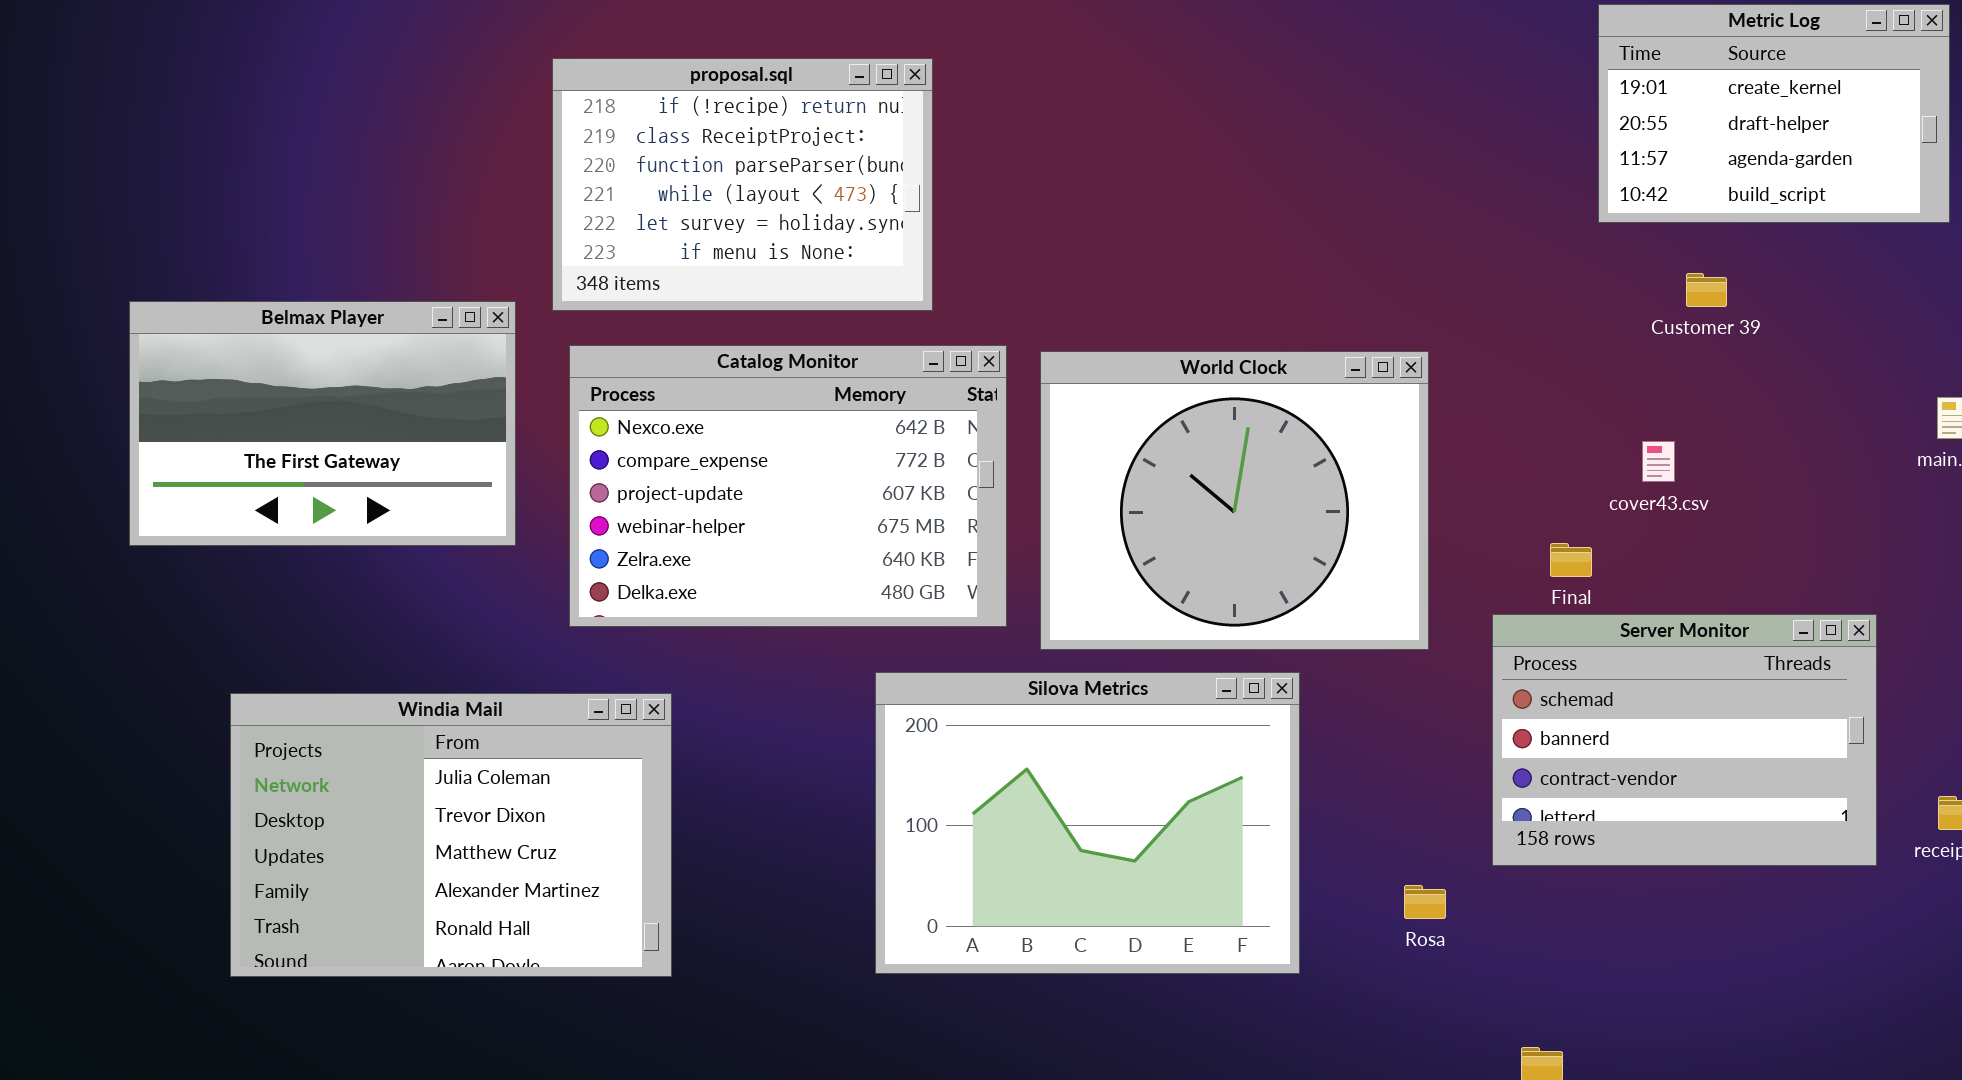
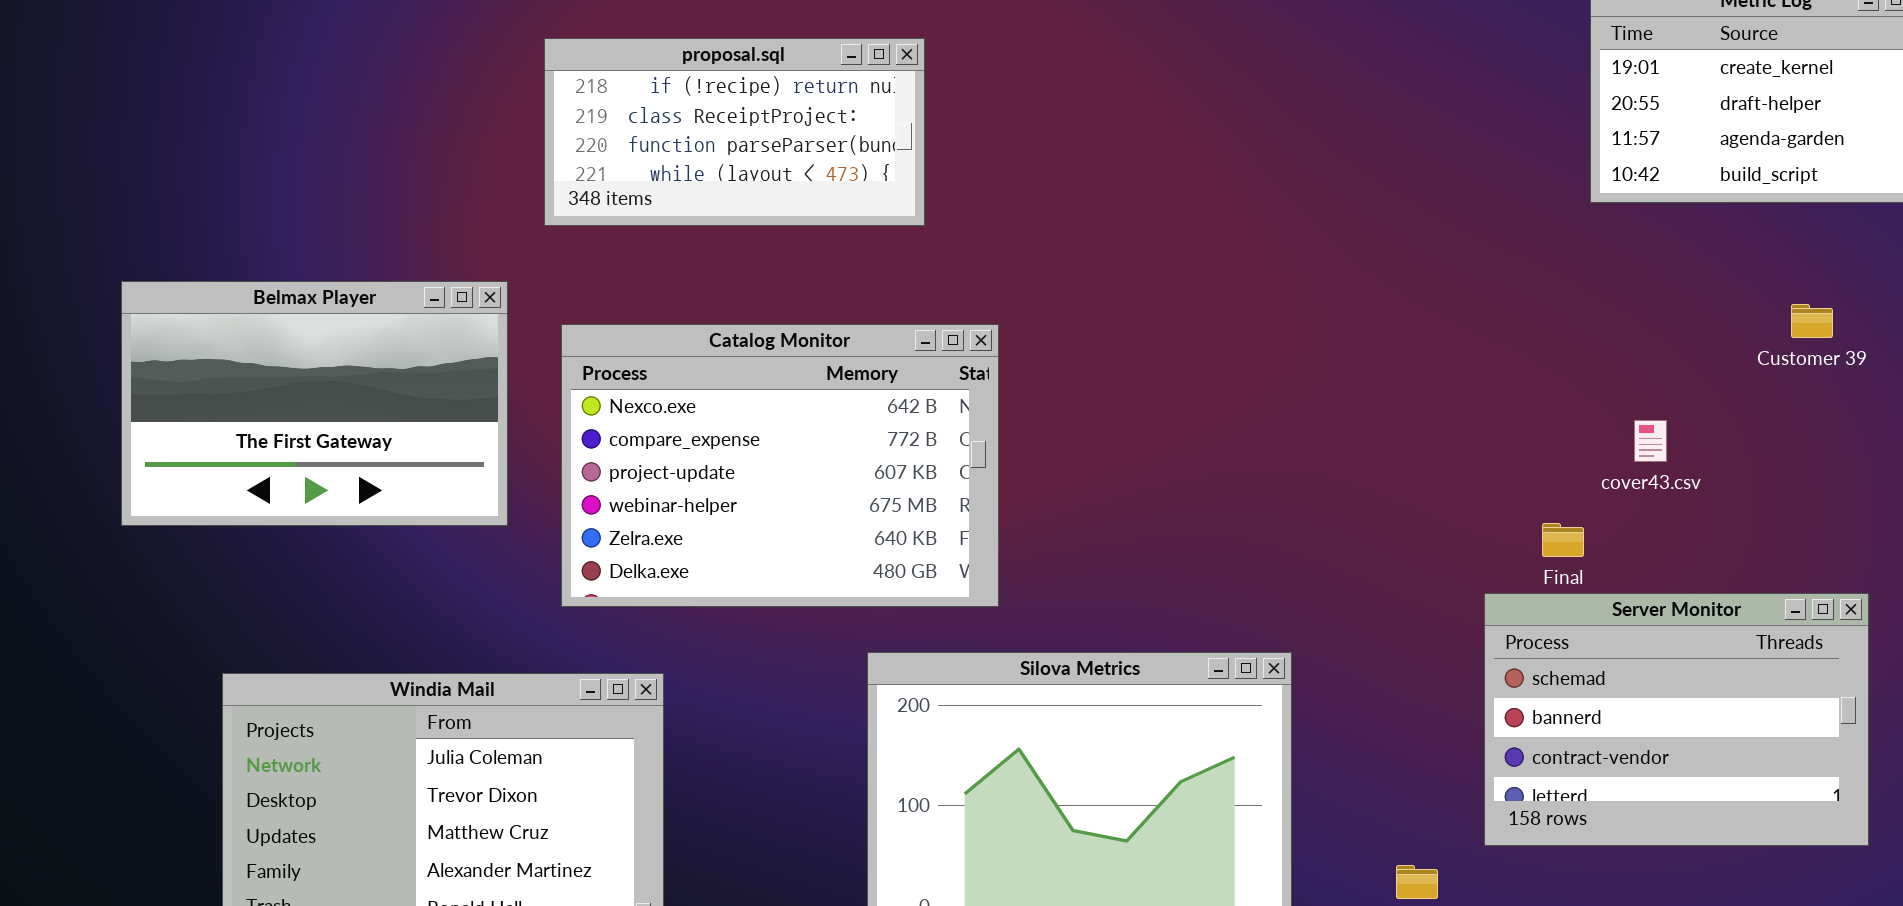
proposal.sql: [552,58,933,311] -> [544,38,925,226], resized
Customer 39: [1686,273,1727,307] -> [1791,304,1833,338], moved
World Clock: [1040,351,1429,650] -> none, closed

